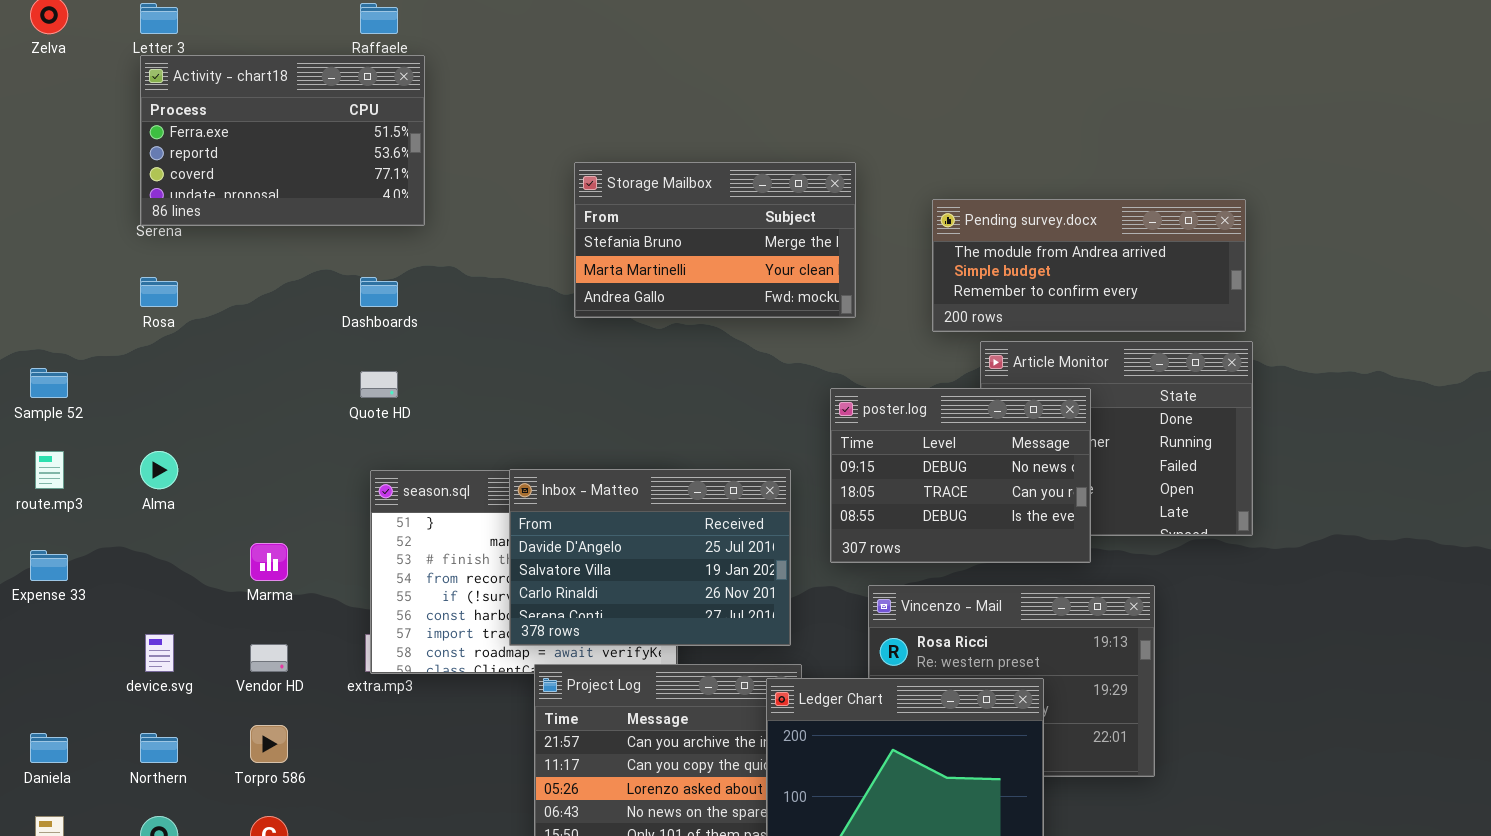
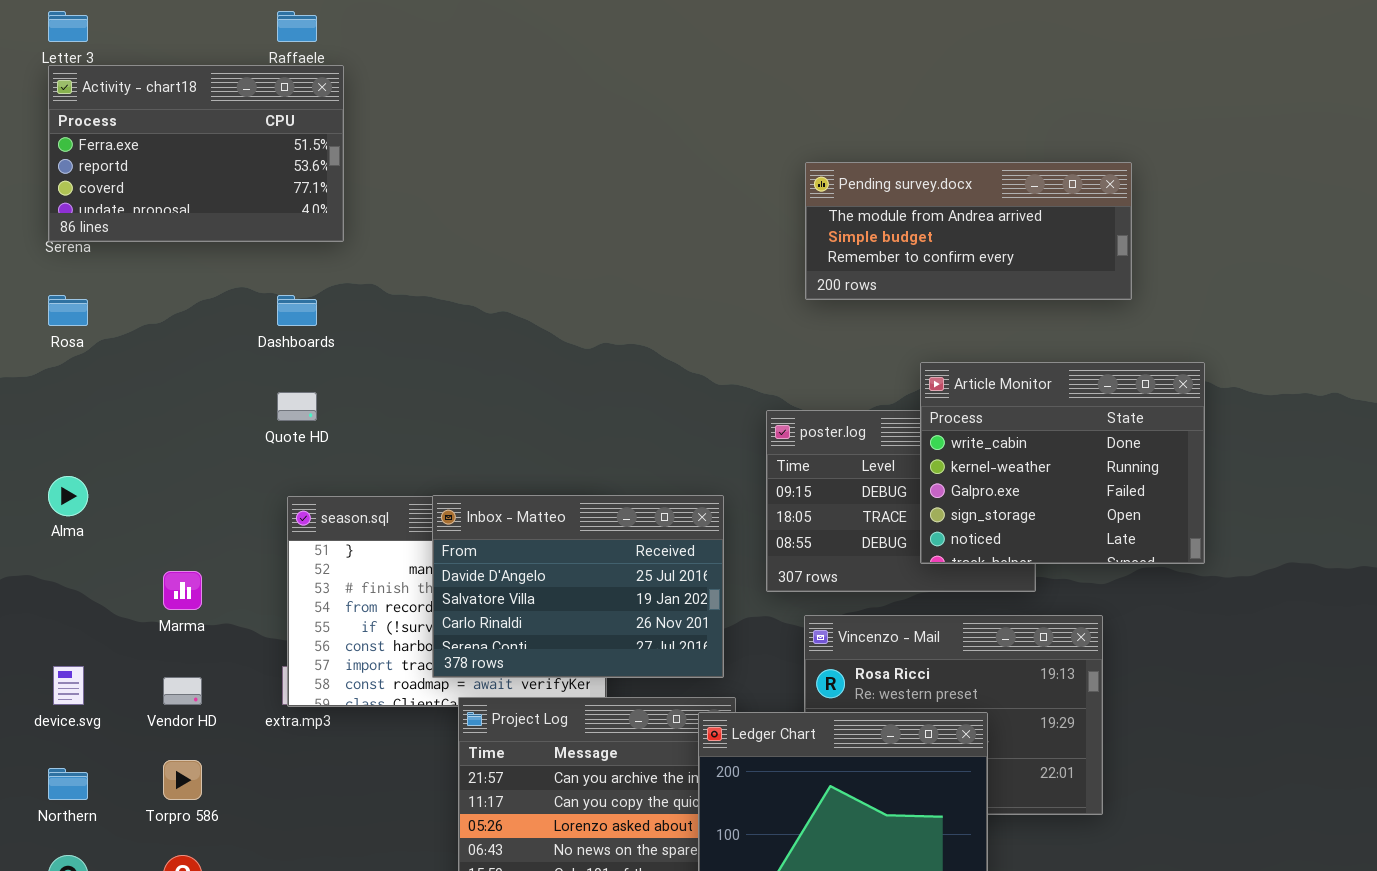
Storage Mailbox: [574,162,856,318] -> none, closed
Pending survey.docx: [932,199,1246,332] -> [805,162,1132,300], moved
Article Monitor: [980,341,1253,536] -> [920,362,1205,564], raised

